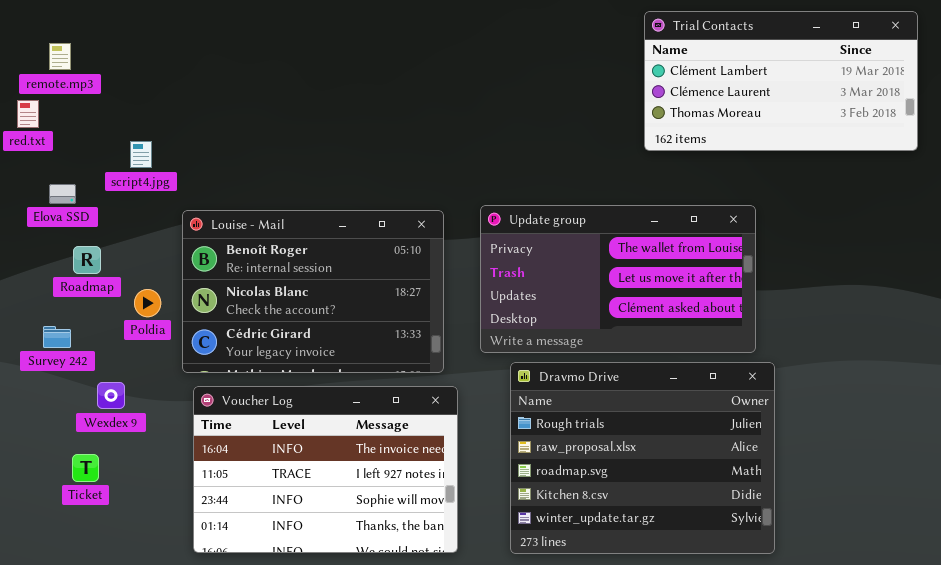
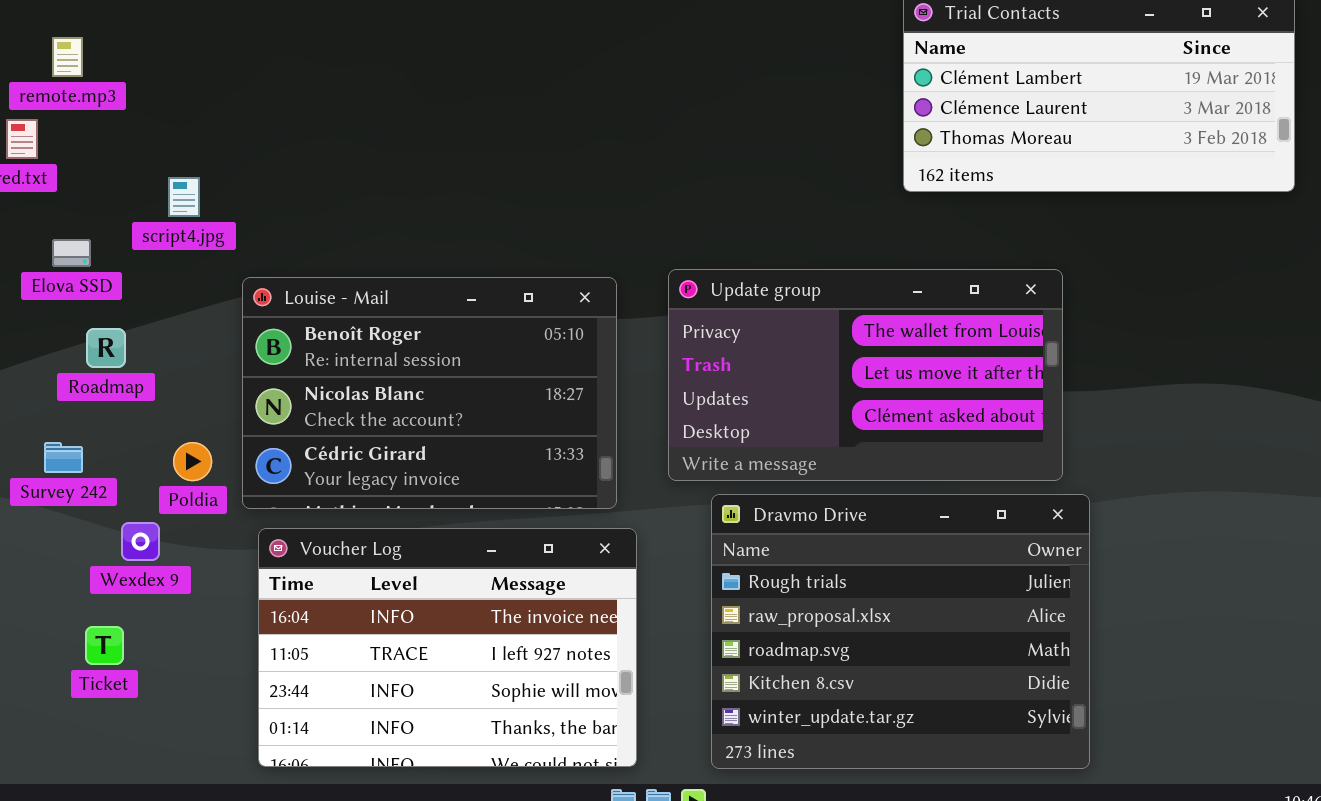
Poldia: [134,289,161,317] -> [173,442,212,481], moved

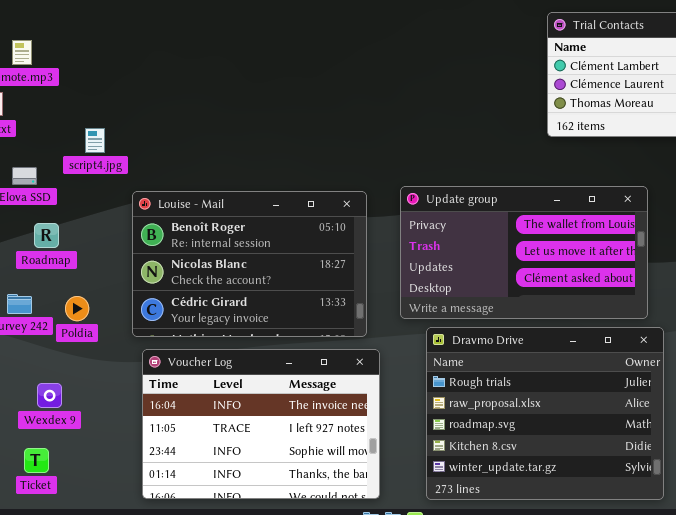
Poldia: [173,442,212,481] -> [65,296,89,321], moved
Wexdex 9: [121,522,160,561] -> [37,383,62,408], moved
Ticket: [85,626,124,665] -> [24,448,49,473], moved

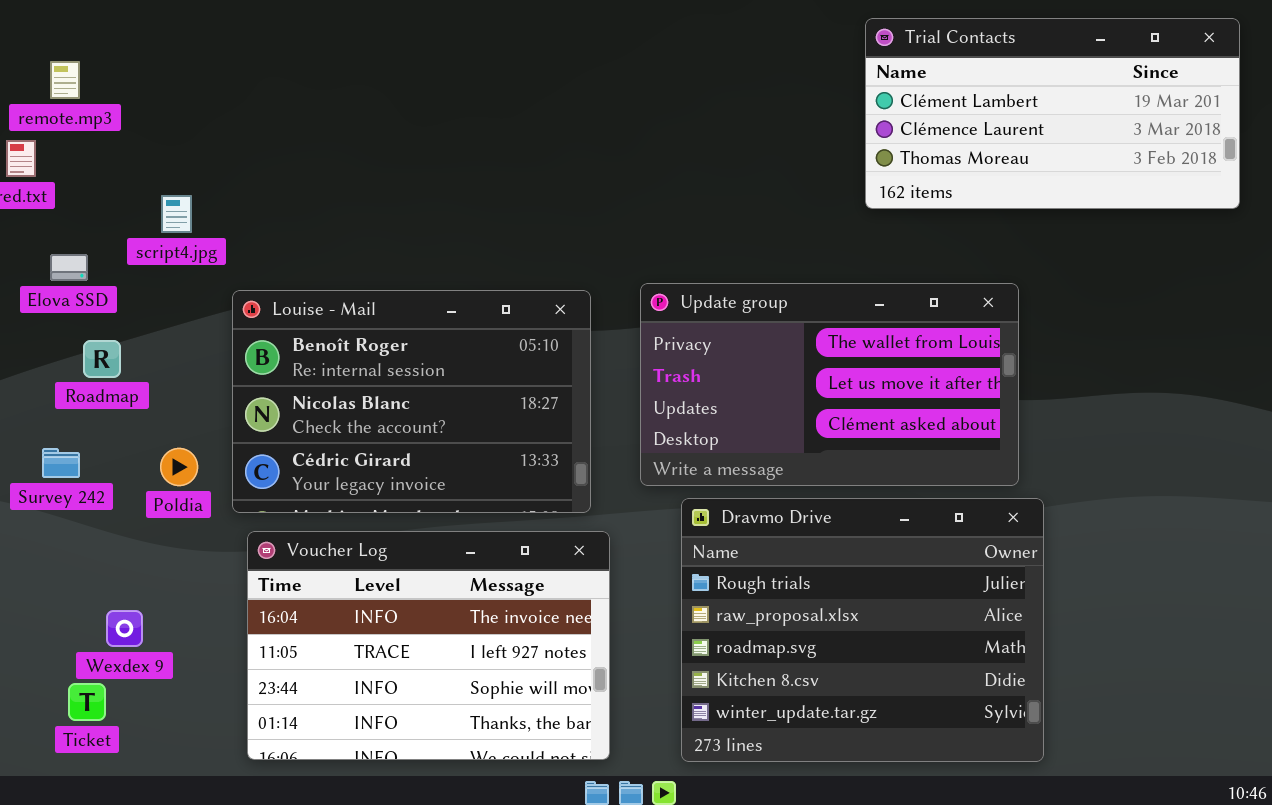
Poldia: [65,296,89,321] -> [160,448,198,486], moved
Wexdex 9: [37,383,62,408] -> [106,610,143,647], moved

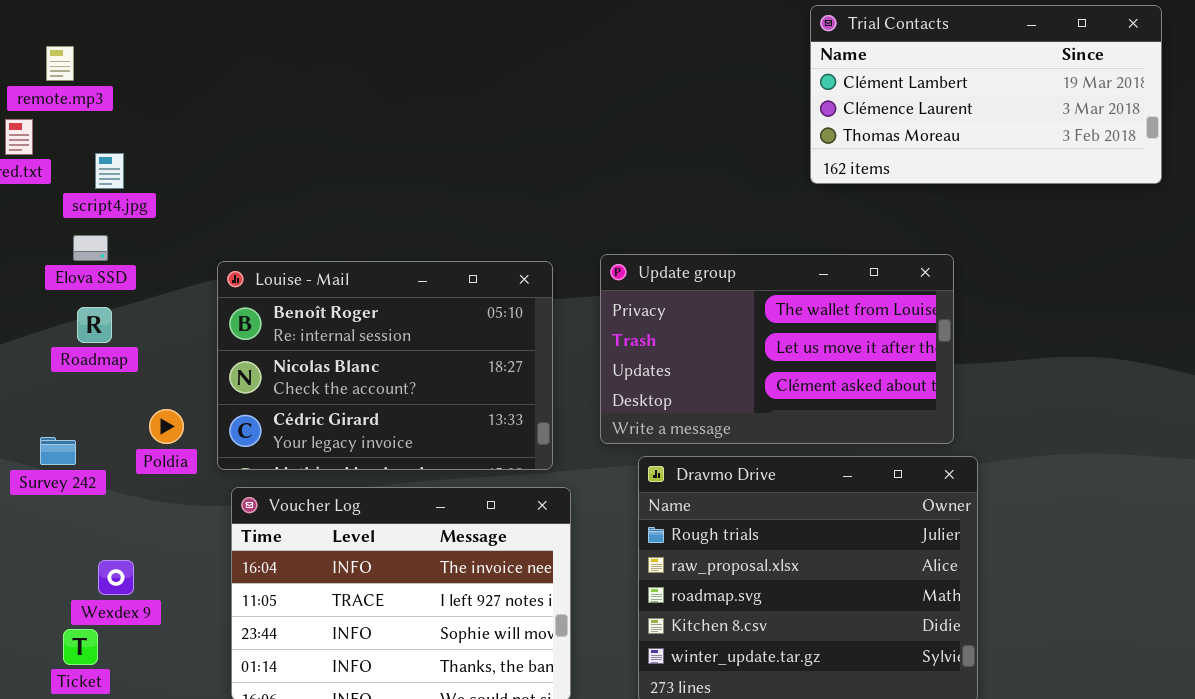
script4.jpg: [161,195,192,233] -> [95,153,124,189], moved
Elova SSD: [50,254,88,281] -> [73,235,108,261], moved
Survey 242: [42,448,80,478] -> [40,437,76,465], moved

